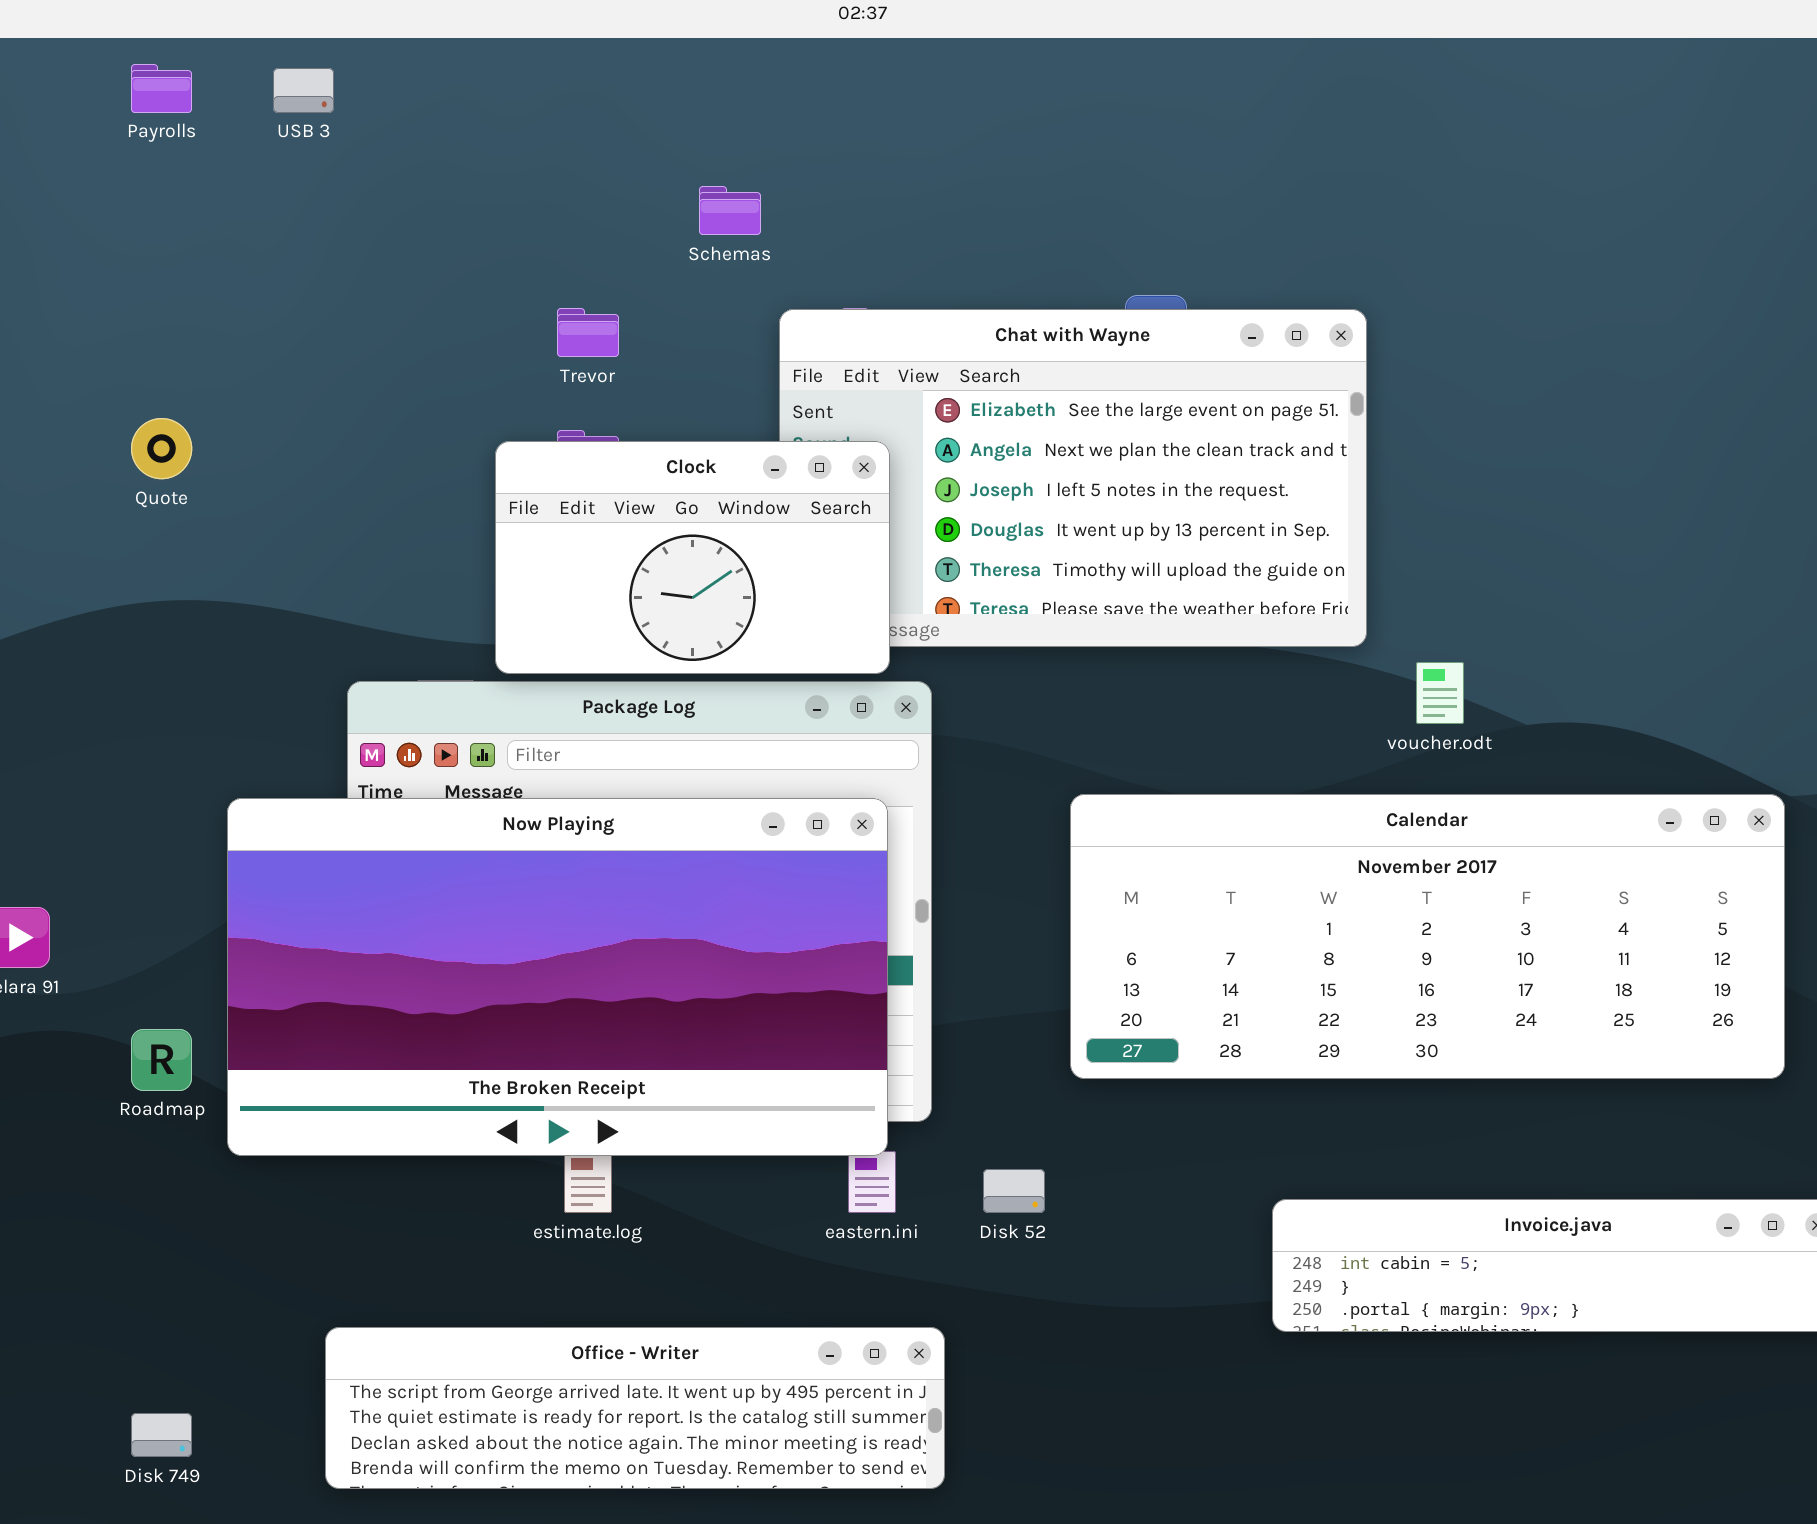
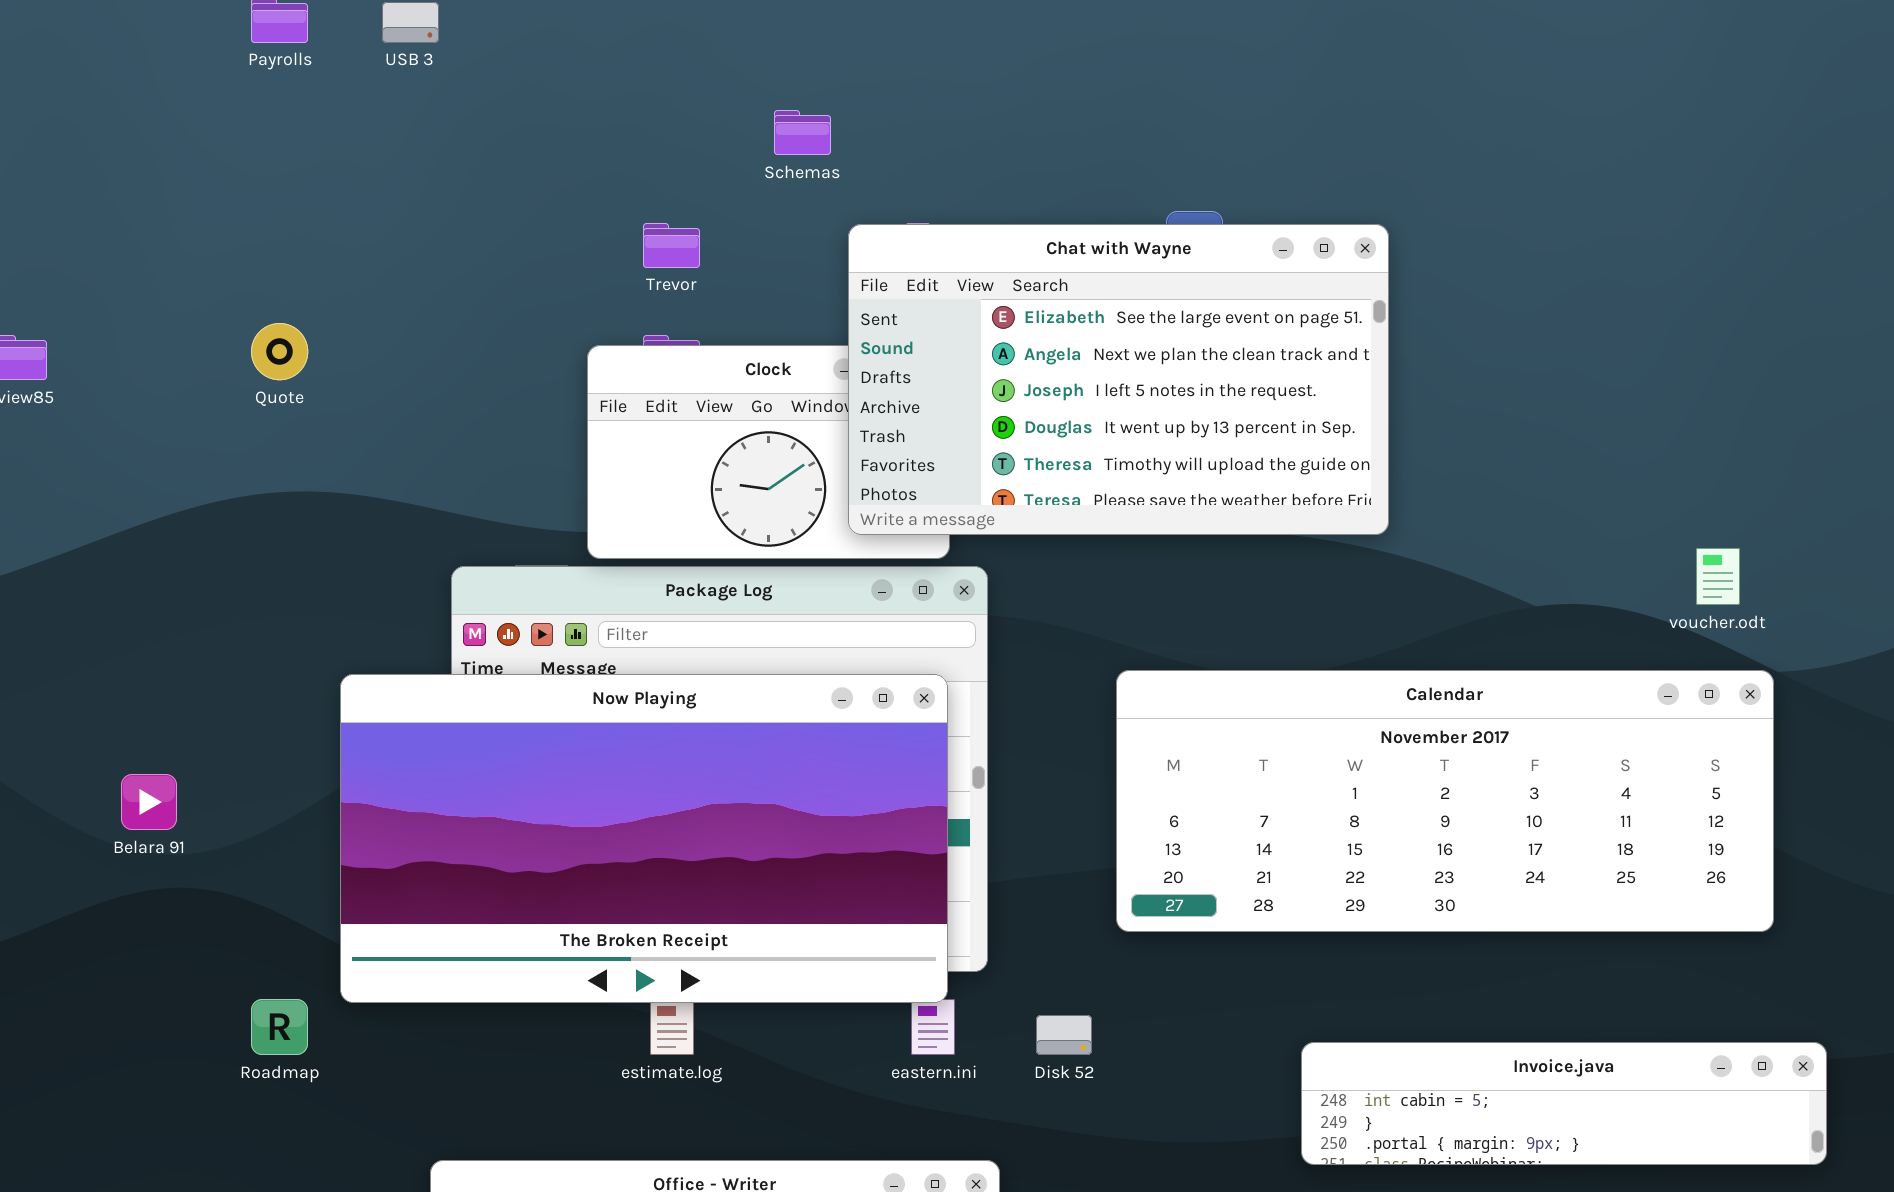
Chat with Wayne: [779,309,1367,647] -> [848,224,1389,535], raised
voucher.odt: [1416,662,1464,724] -> [1696,548,1740,605], moved
Roadmap: [131,1029,192,1091] -> [251,999,308,1055], moved

